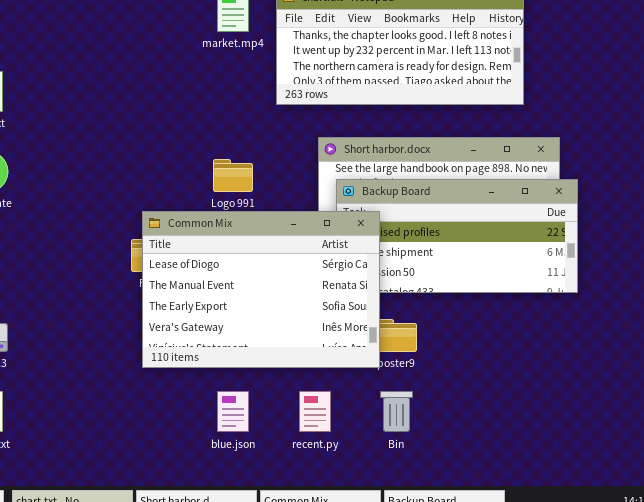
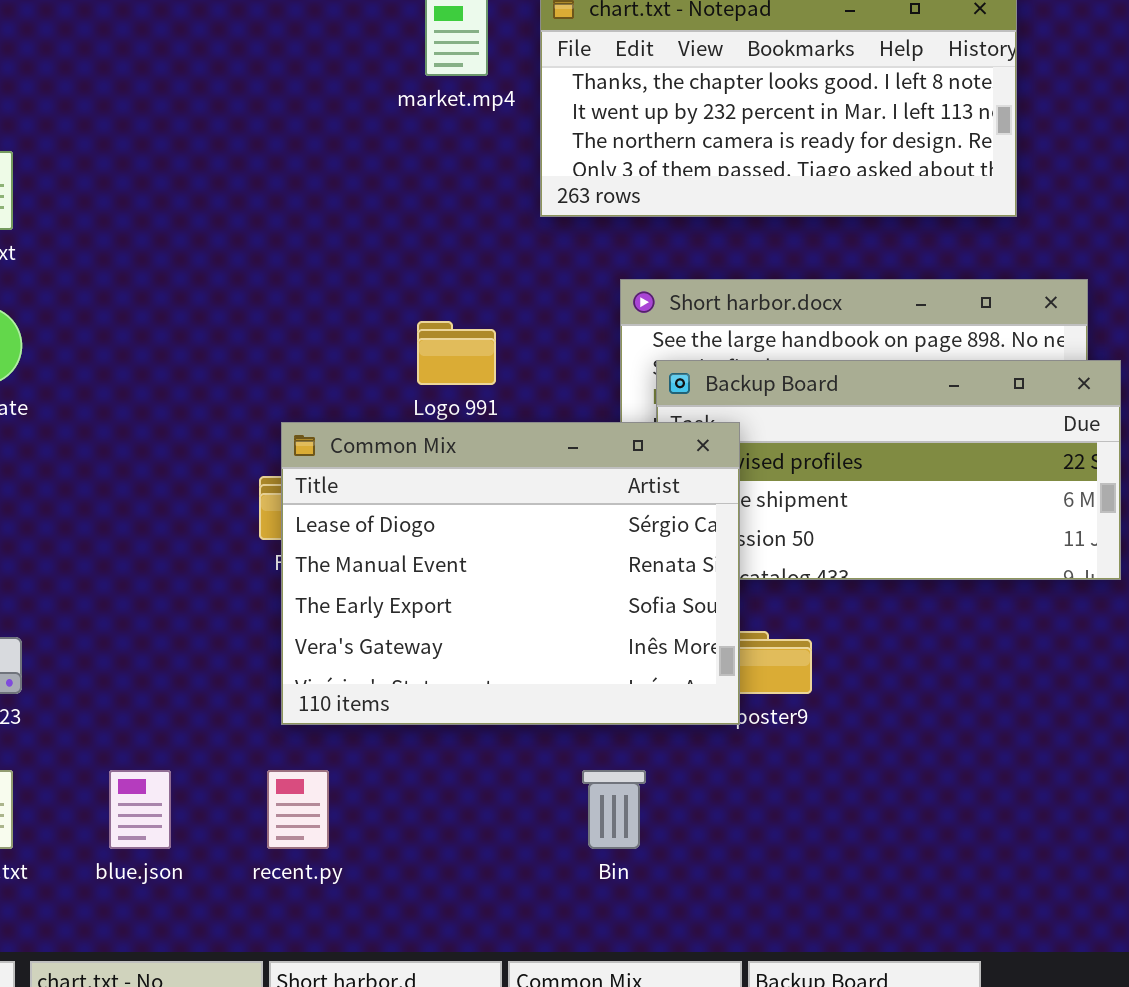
blue.json: [217,391,249,432] -> [109,770,171,849], moved
recent.py: [299,391,331,432] -> [267,770,329,849], moved
Bin: [380,391,413,432] -> [582,770,646,849], moved

